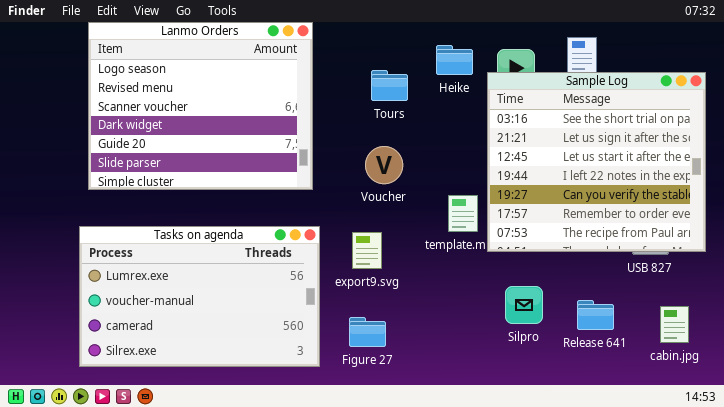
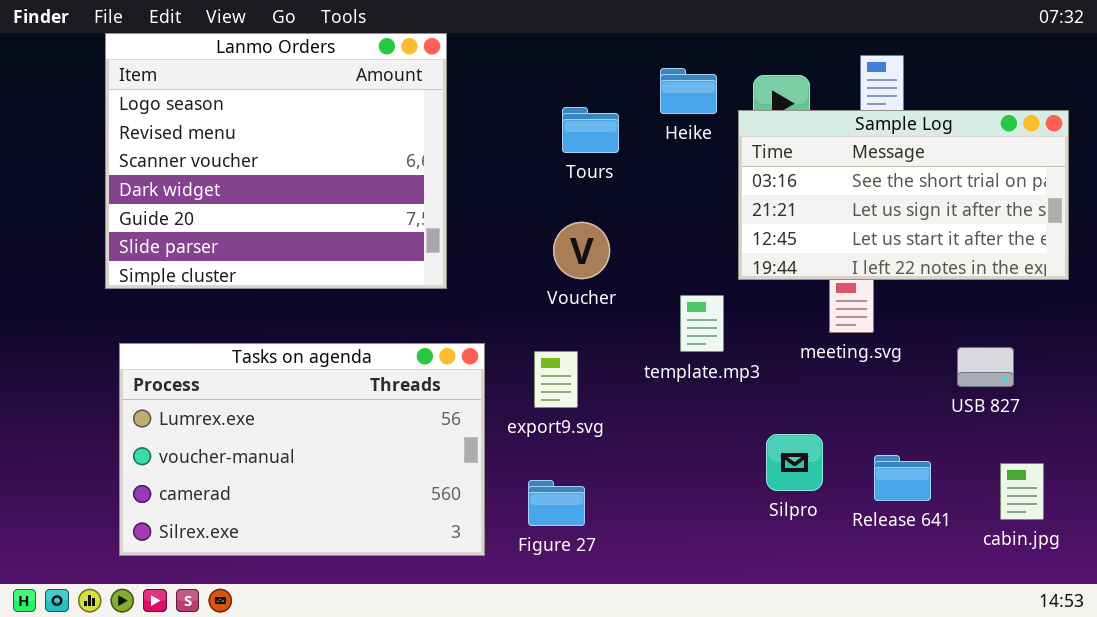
Lanmo Orders: [88,22,313,190] -> [105,33,447,289], moved
Sample Log: [487,72,706,252] -> [738,110,1069,280], resized

